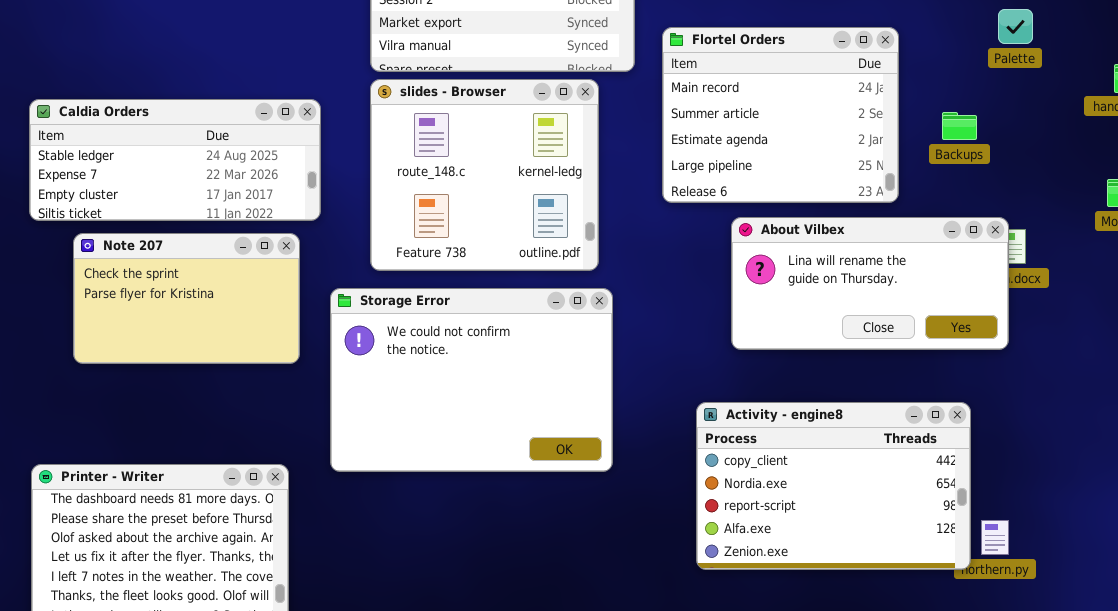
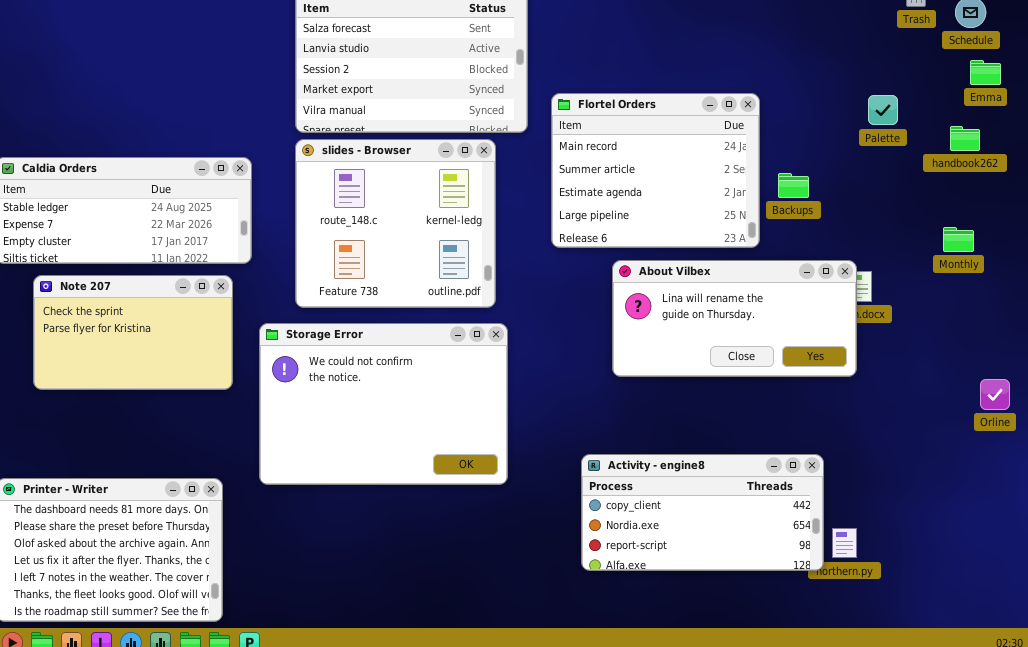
Palette: [998,9,1033,44] -> [868,95,898,125], moved
Backups: [942,112,977,140] -> [778,173,809,198], moved
Activity - engine8: [696,402,971,570] -> [581,454,824,571], resized

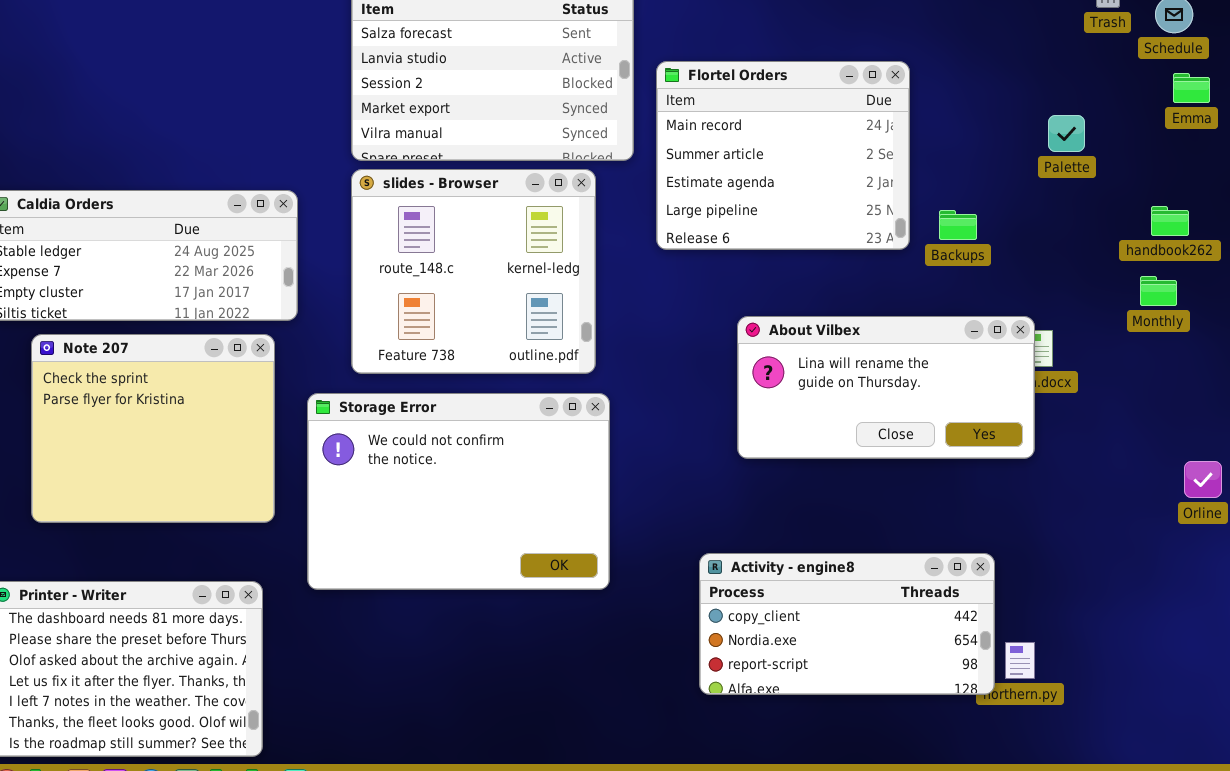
Flortel Orders: [551,93,760,248] -> [656,61,910,250], moved
handbook262: [950,126,980,151] -> [1151,206,1189,236], moved
Note 207: [33,275,233,390] -> [31,334,275,523], resized

